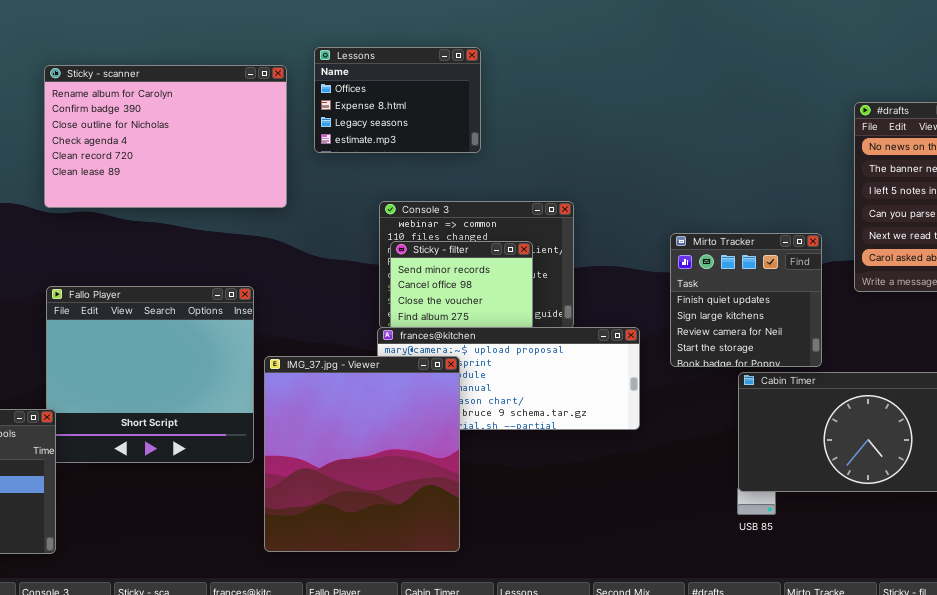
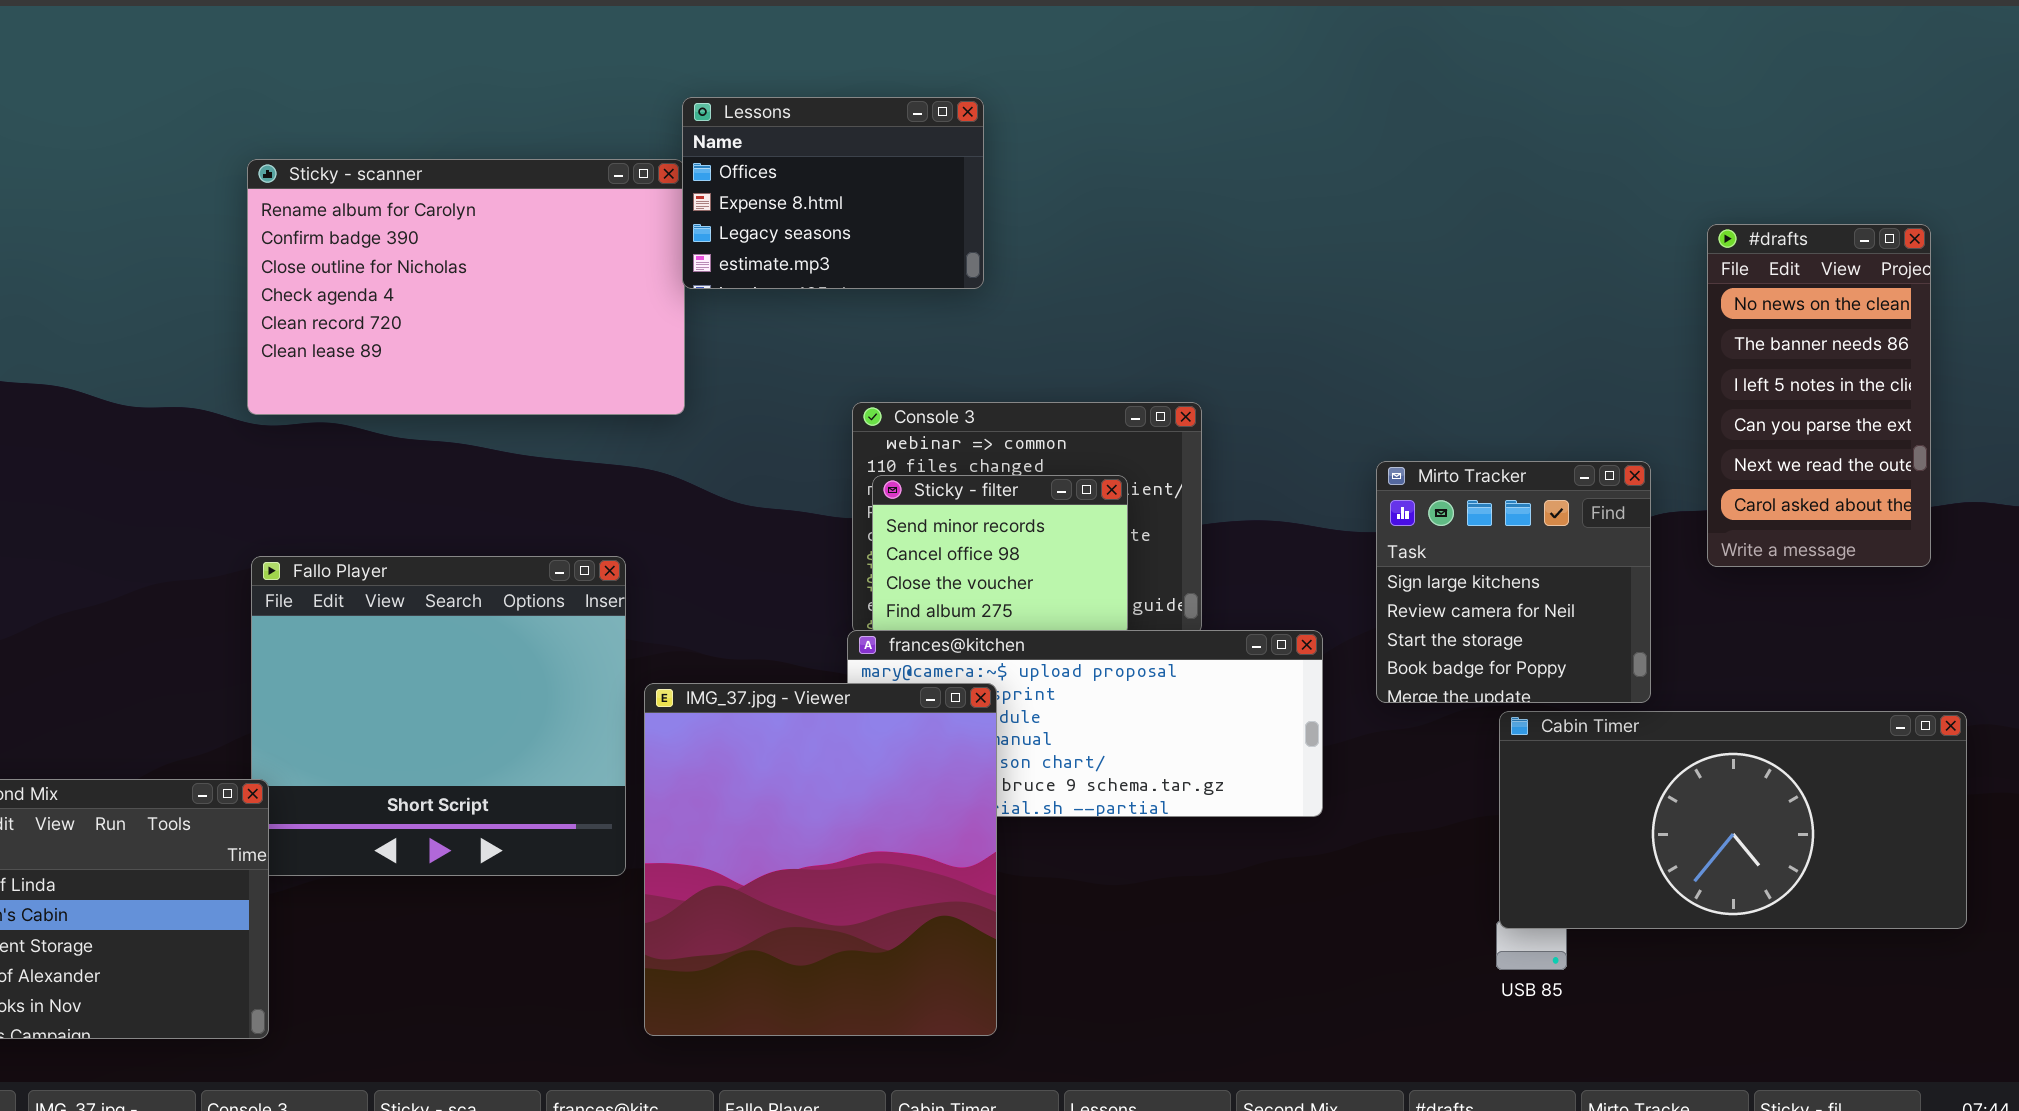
Lessons: [314,47,481,153] -> [682,97,984,289], moved
Mirto Tracker: [670,233,822,367] -> [1376,461,1651,703], scrolled down 1 row

